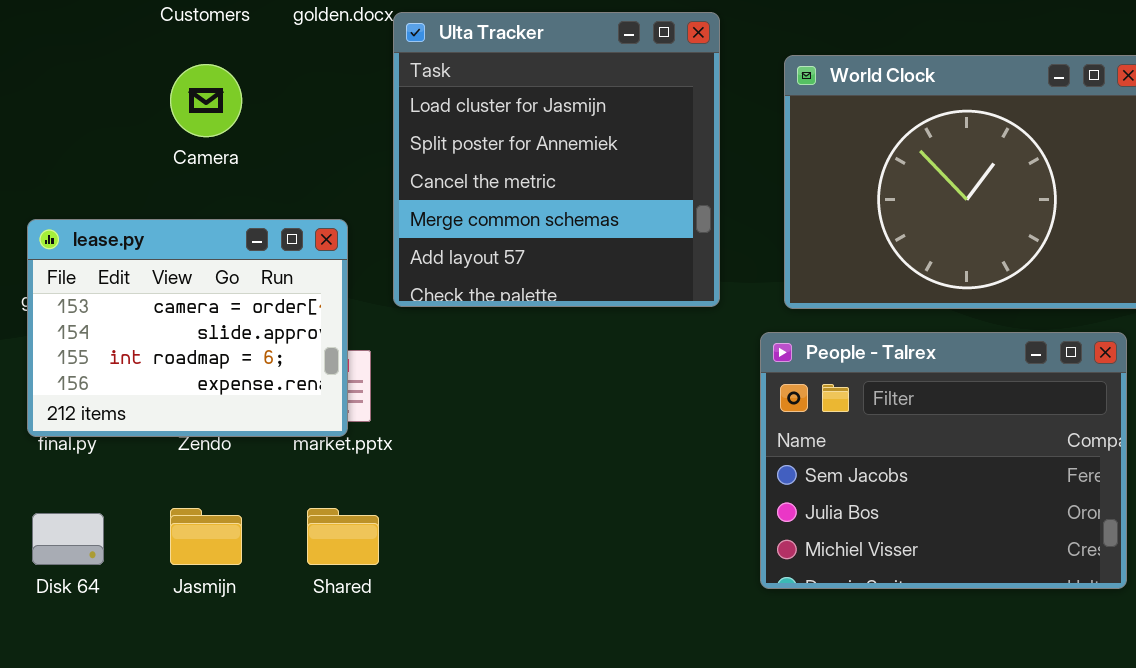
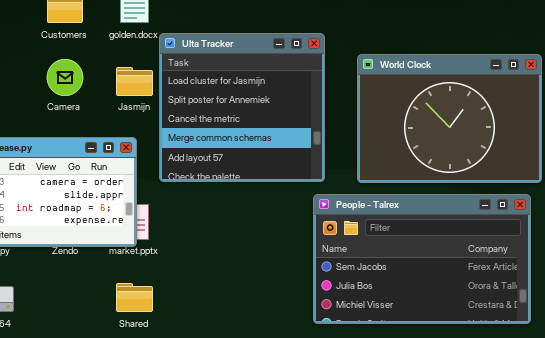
People - Talrex: [760,332,1127,589] -> [313,194,531,324], resized
Jasmijn: [170,508,242,565] -> [116,67,153,96], moved

